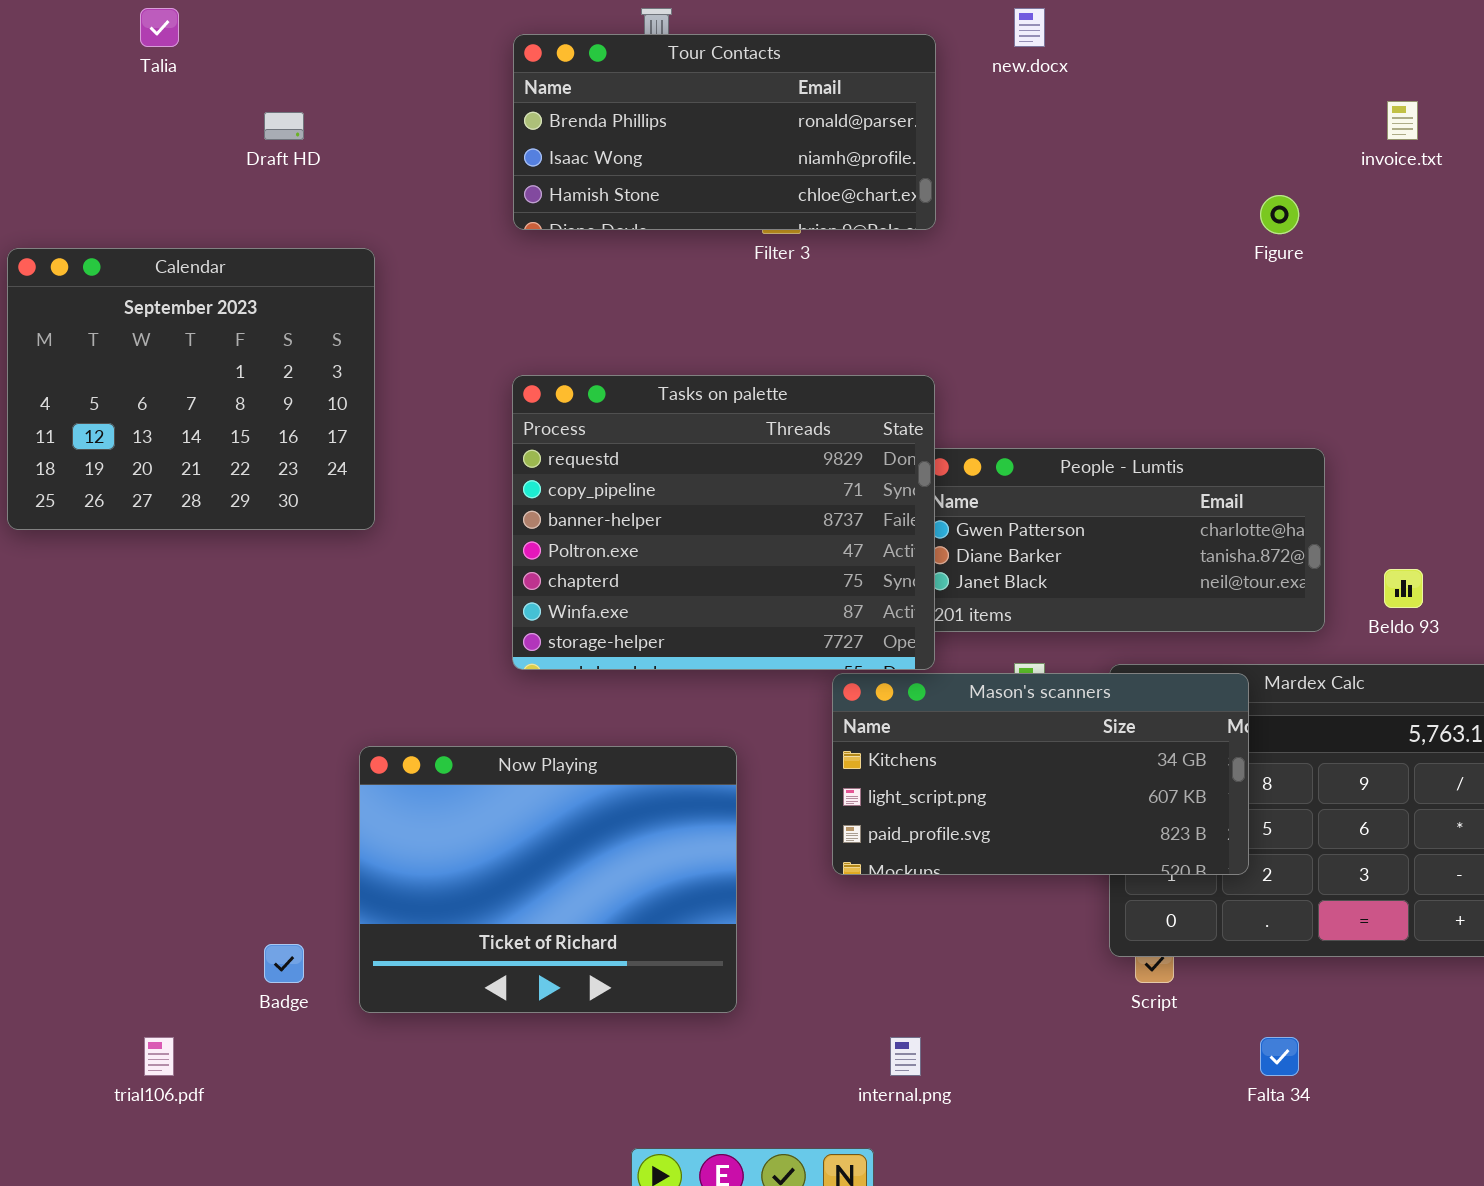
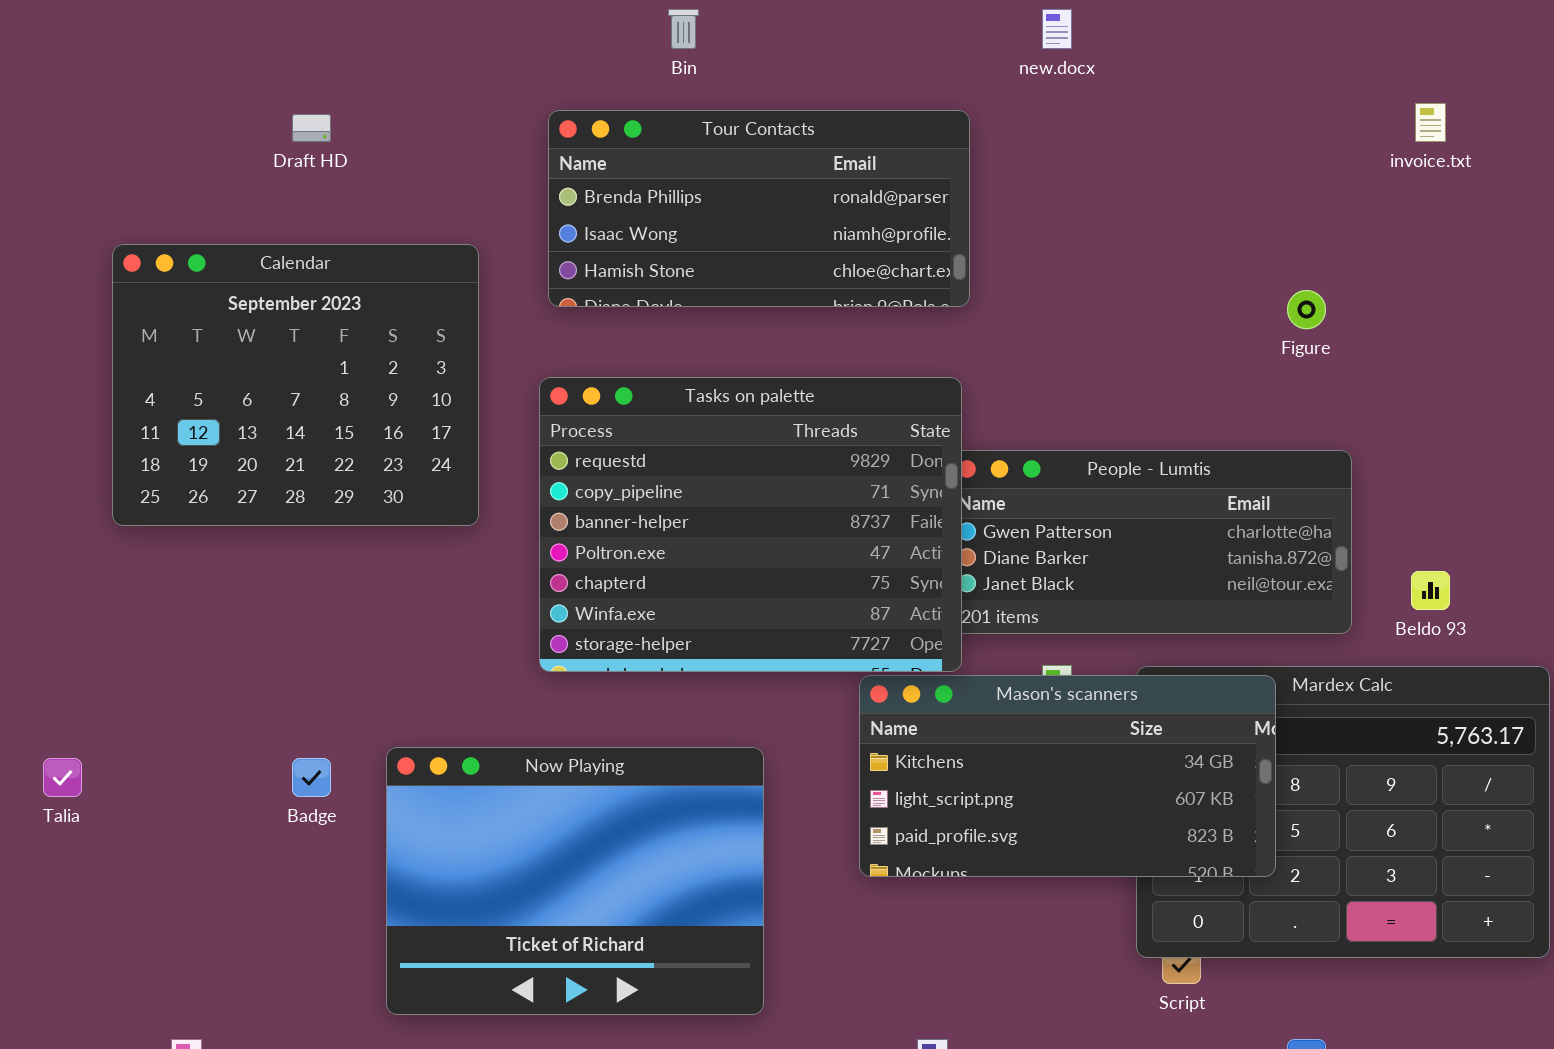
Talia: [140,8,179,47] -> [43,758,82,797], moved
Tour Contacts: [513,34,936,230] -> [548,110,970,307], moved
Figure: [1260,195,1299,234] -> [1287,290,1326,329], moved
Calendar: [7,248,375,530] -> [112,244,479,526], moved
Badge: [264,944,304,983] -> [292,758,331,797], moved

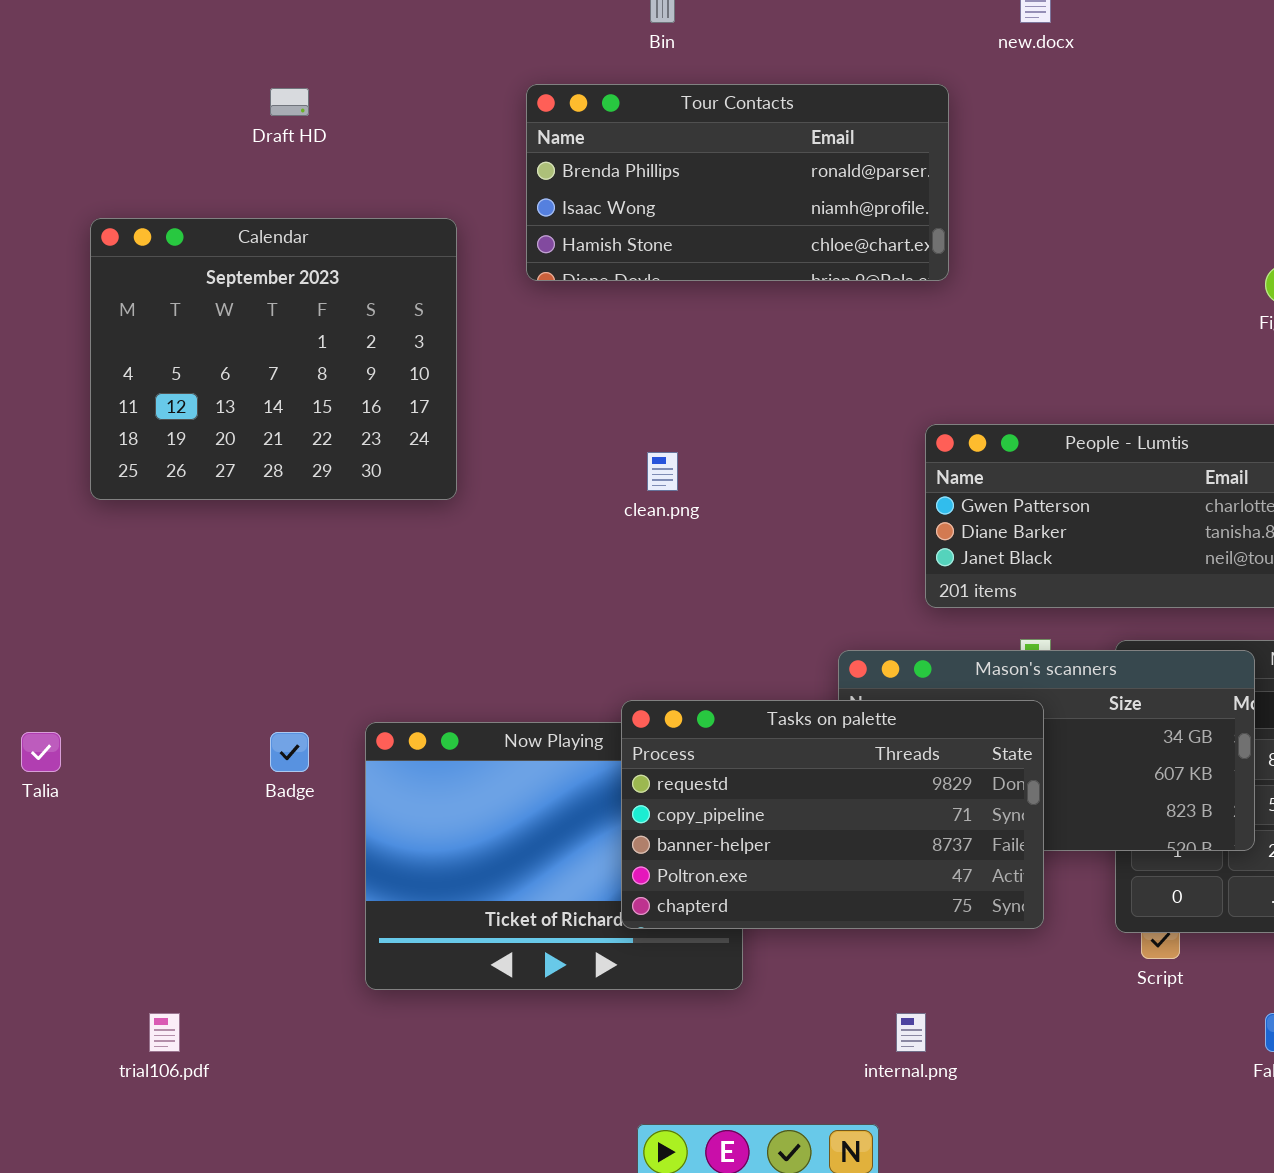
Tasks on palette: [539,377,962,672] -> [621,700,1044,929], moved, resized

